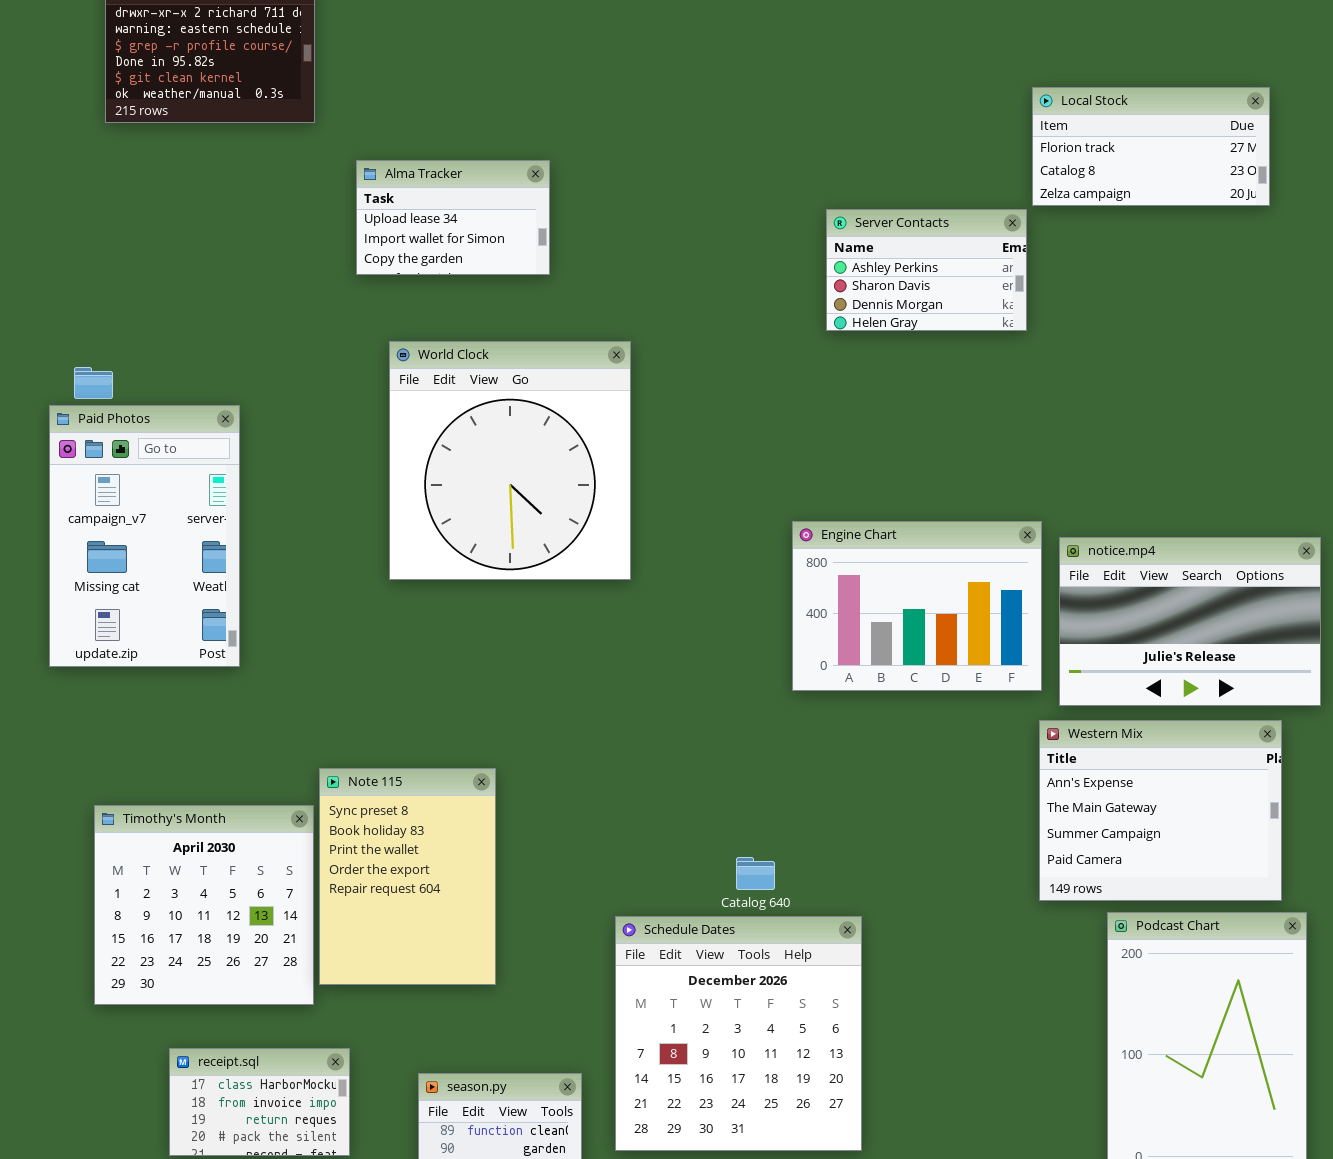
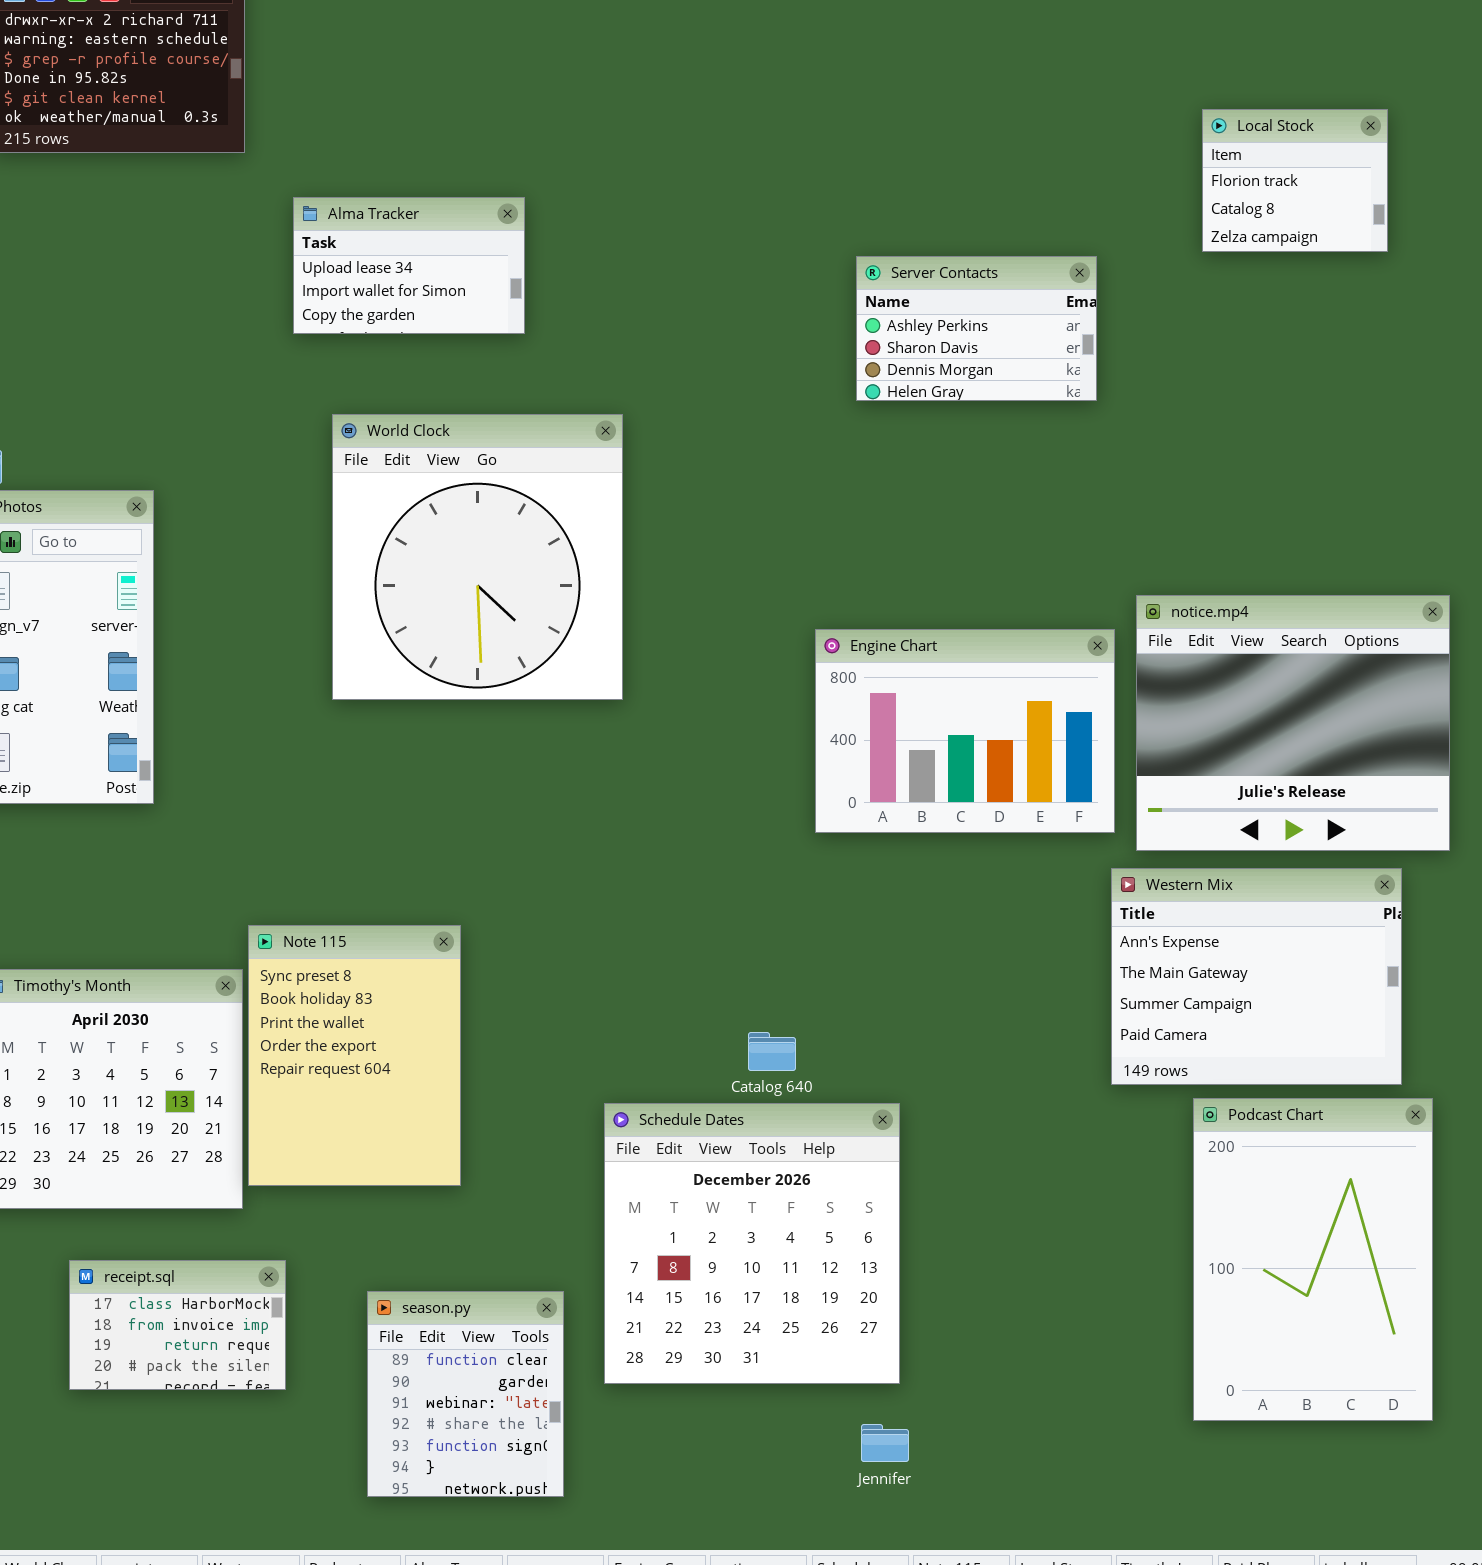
Local Stock: [1032,87,1270,206] -> [1202,109,1388,252], resized
notice.mp4: [1059,537,1321,706] -> [1136,595,1450,851], resized

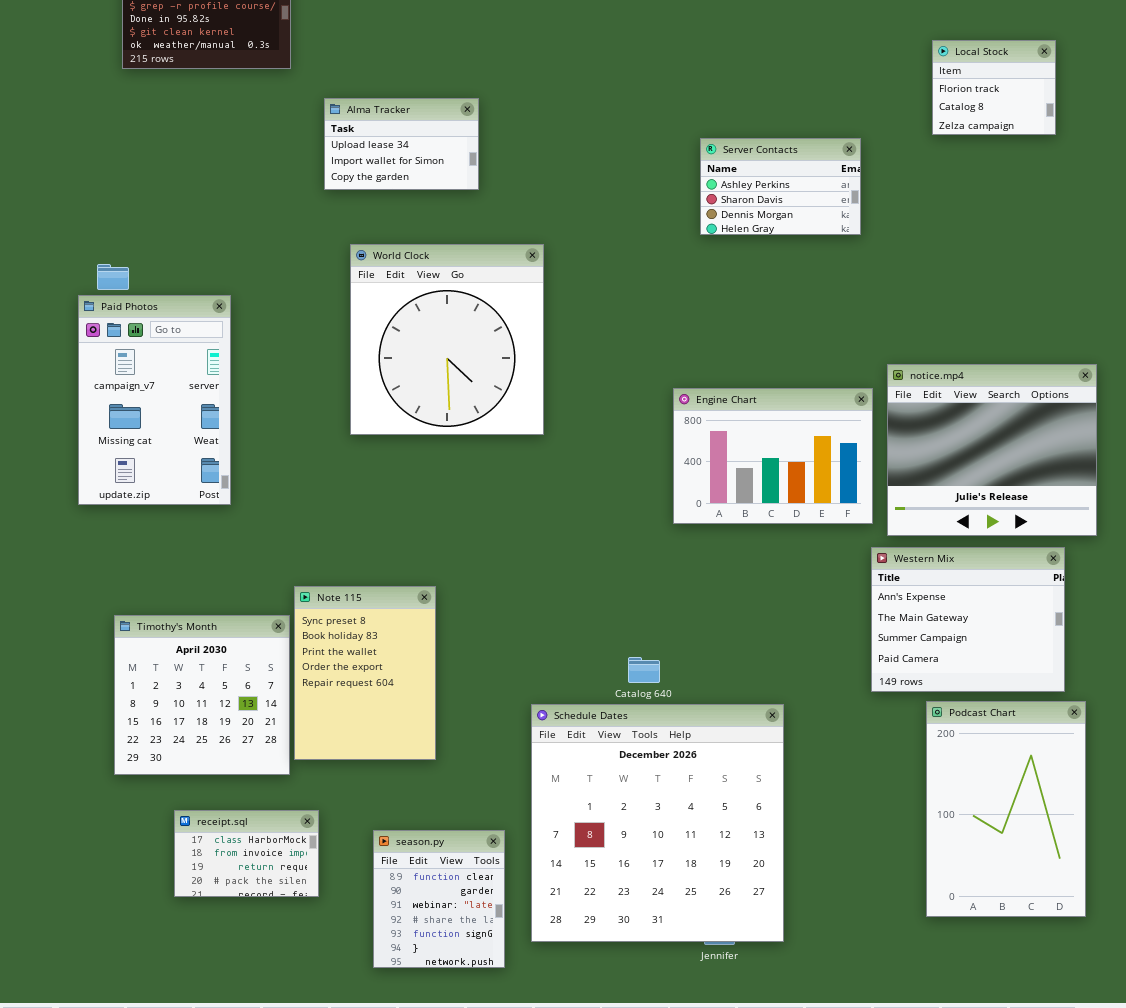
Schedule Dates: [604,1103,900,1384] -> [531,704,784,942], resized

